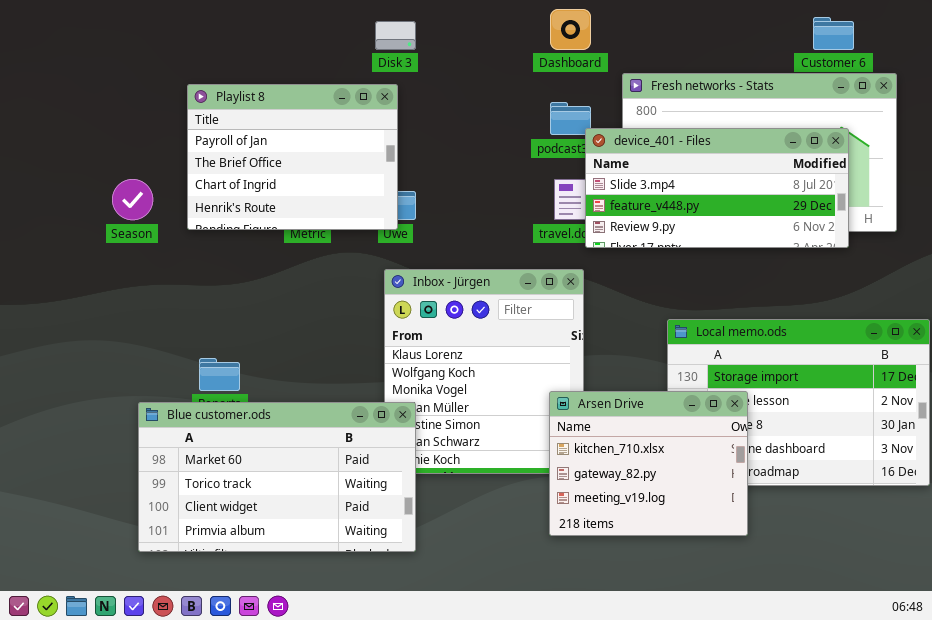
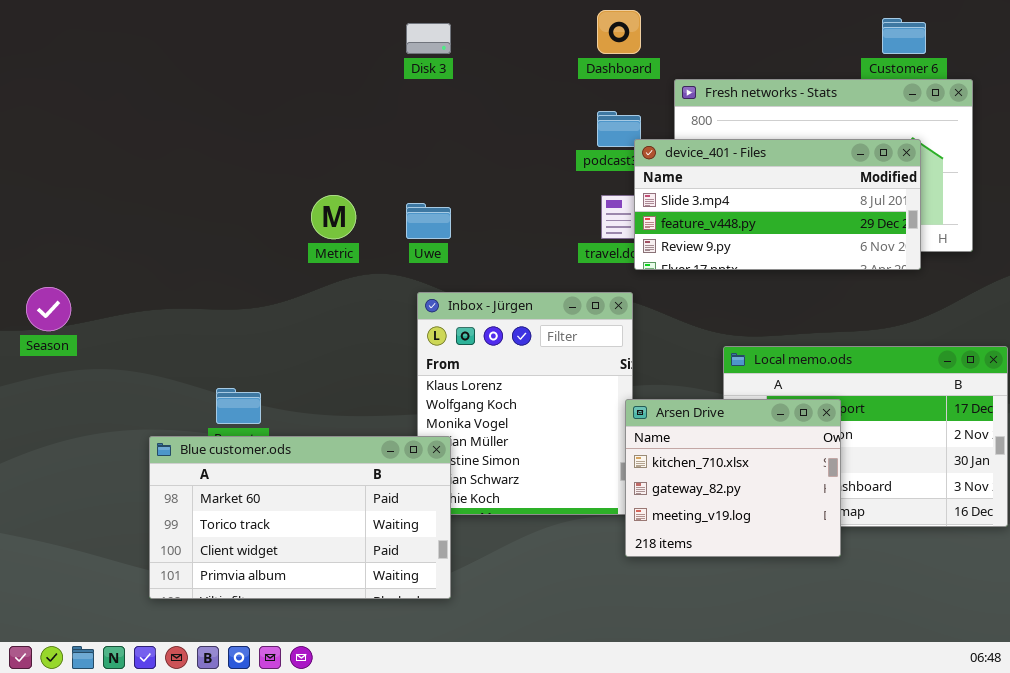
Playlist 8: [187,84,398,230] -> none, closed
Season: [112,179,153,220] -> [26,287,71,331], moved
Arsen Drive: [549,391,748,536] -> [625,399,841,557], moved

